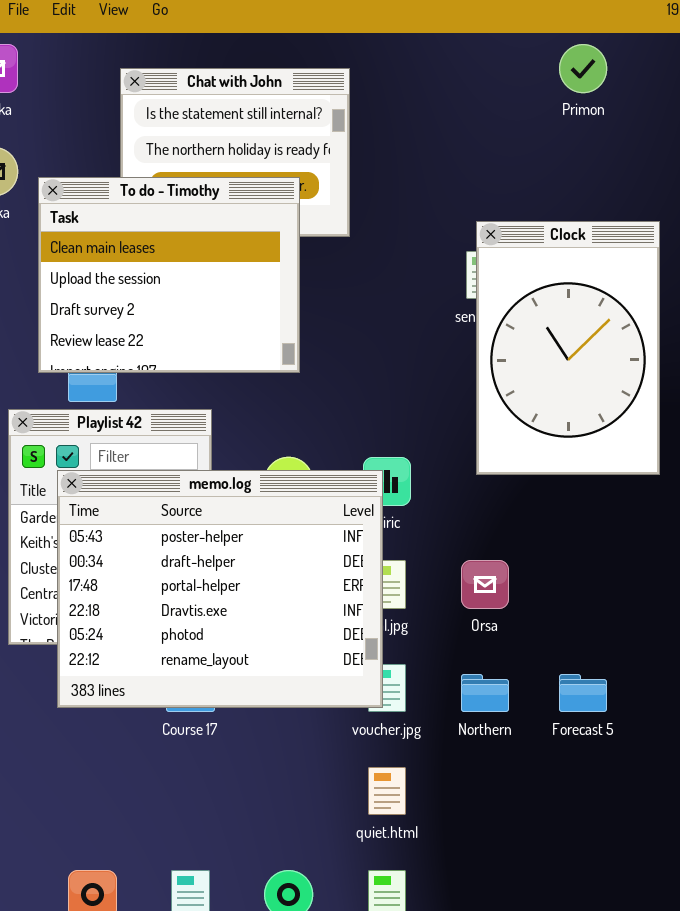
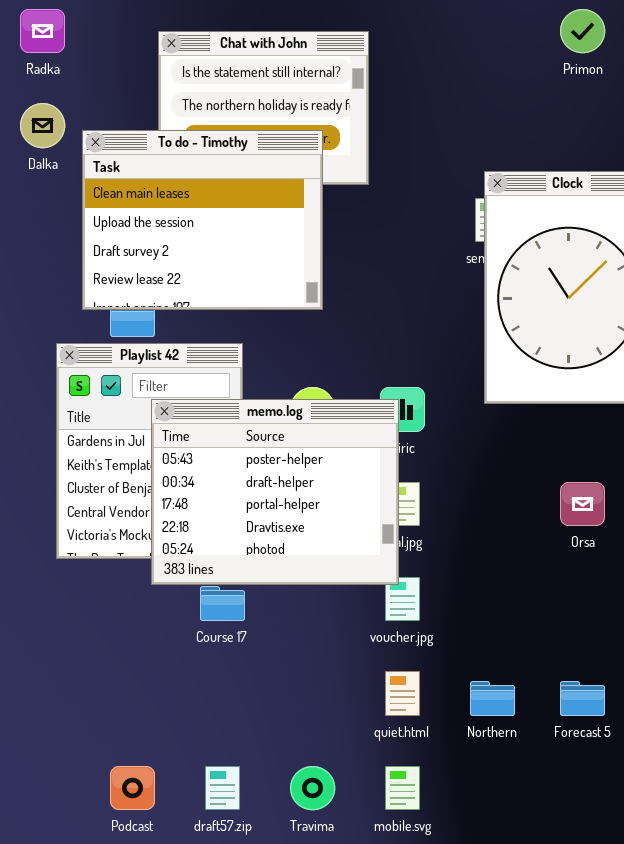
memo.log: [57,470,383,708] -> [151,399,399,585], resized
Orsa: [461,560,509,609] -> [560,482,605,526], moved
Northern: [461,674,509,712] -> [470,681,515,716], moved
Forecast 5: [559,674,607,712] -> [560,681,605,716], moved

